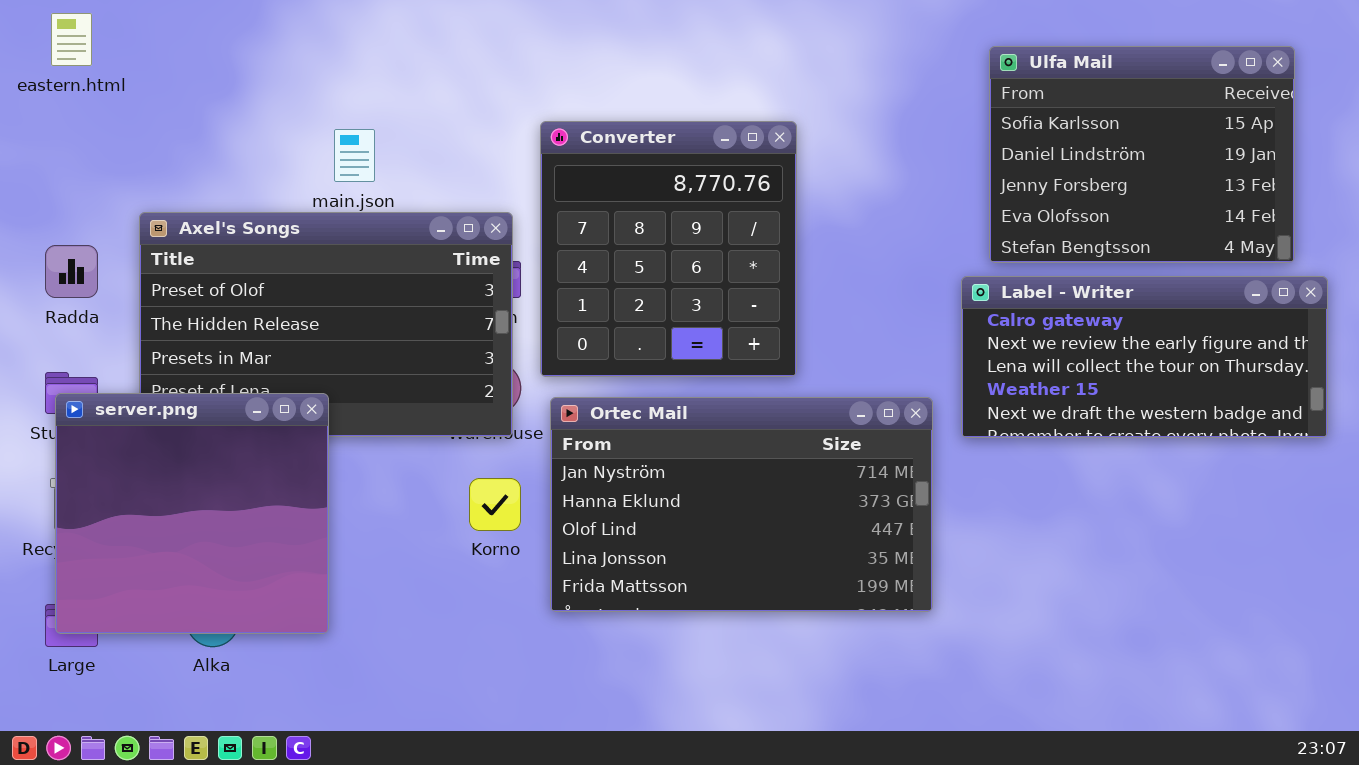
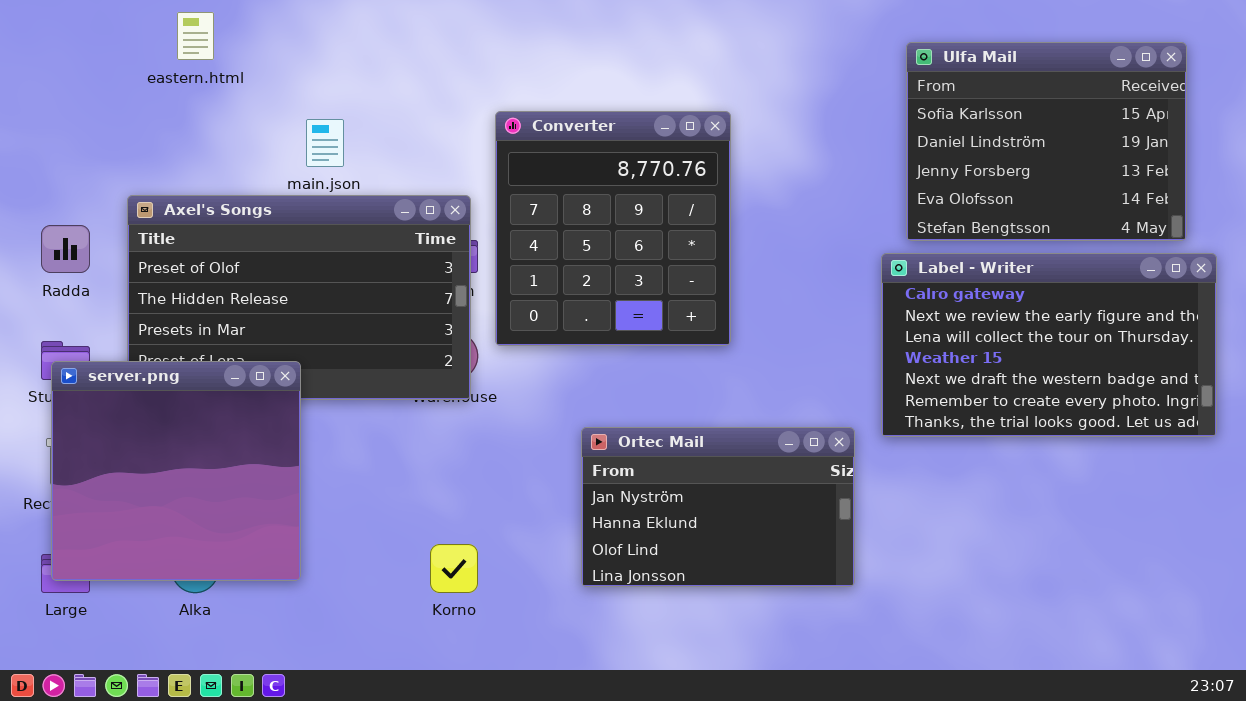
eastern.html: [51,13,92,66] -> [177,12,214,60], moved
Label - Writer: [961,276,1328,438] -> [881,253,1217,437], resized
Ortec Mail: [550,397,933,612] -> [581,427,855,587], moved, resized
Korno: [469,478,521,531] -> [430,544,478,593], moved

